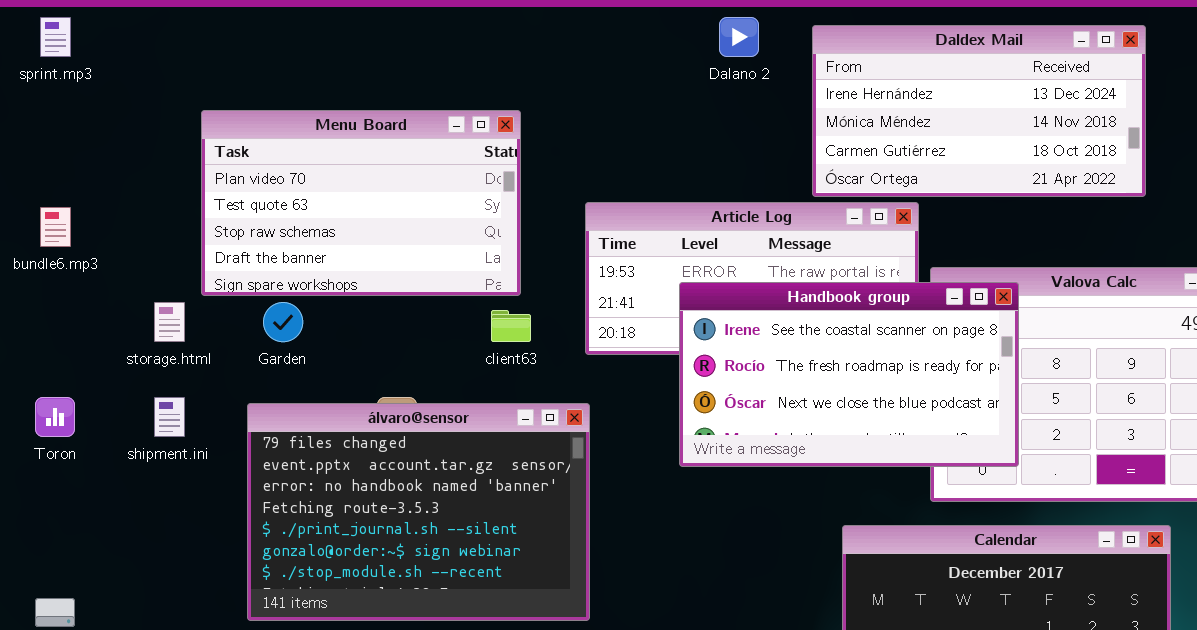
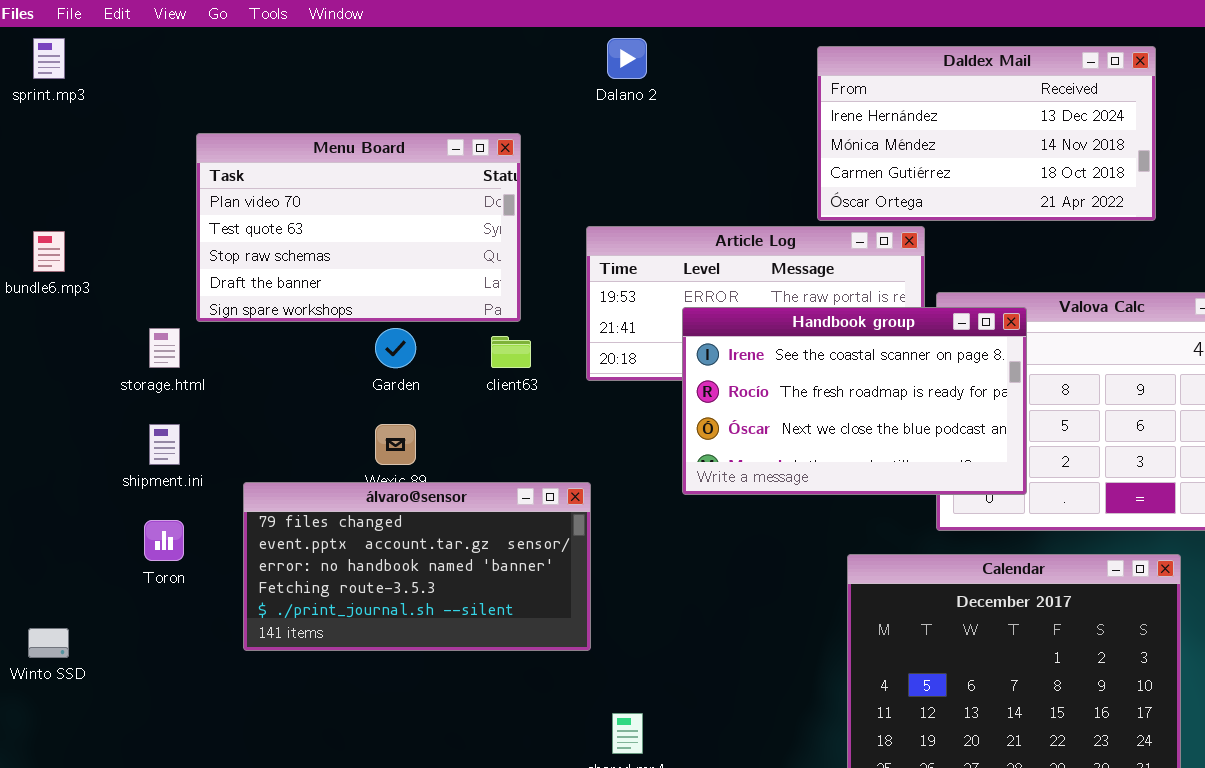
Dalano 2: [719,17,759,57] -> [607,38,647,79], moved
Garden: [263,302,303,342] -> [375,328,416,368], moved
Toron: [35,397,75,437] -> [144,520,184,561], moved
álvaro@sensor: [247,403,590,621] -> [243,482,591,651], resized

